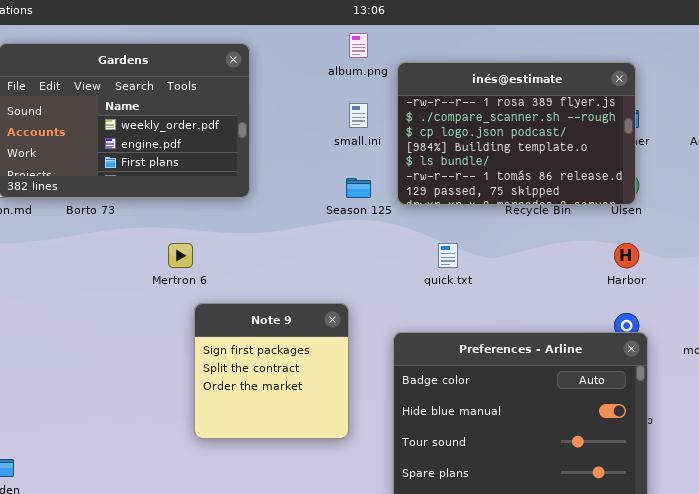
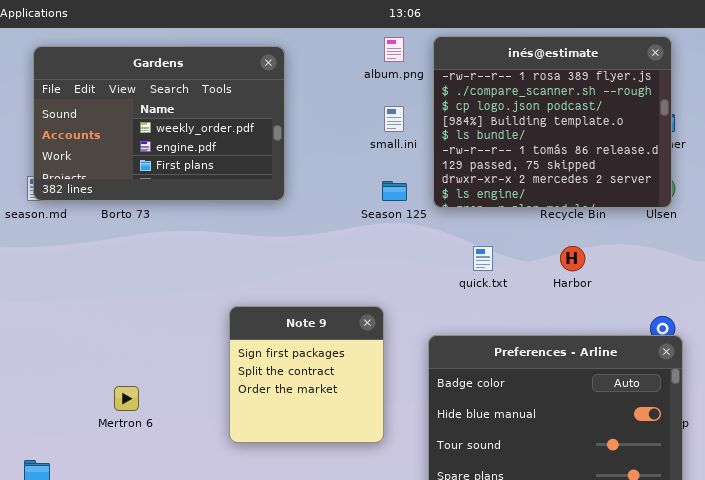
inés@estimate: [397,62,636,205] -> [433,36,672,208], resized
Mertron 6: [168,243,193,268] -> [114,386,139,411], moved
Harbor: [614,243,639,268] -> [560,246,585,271], moved

